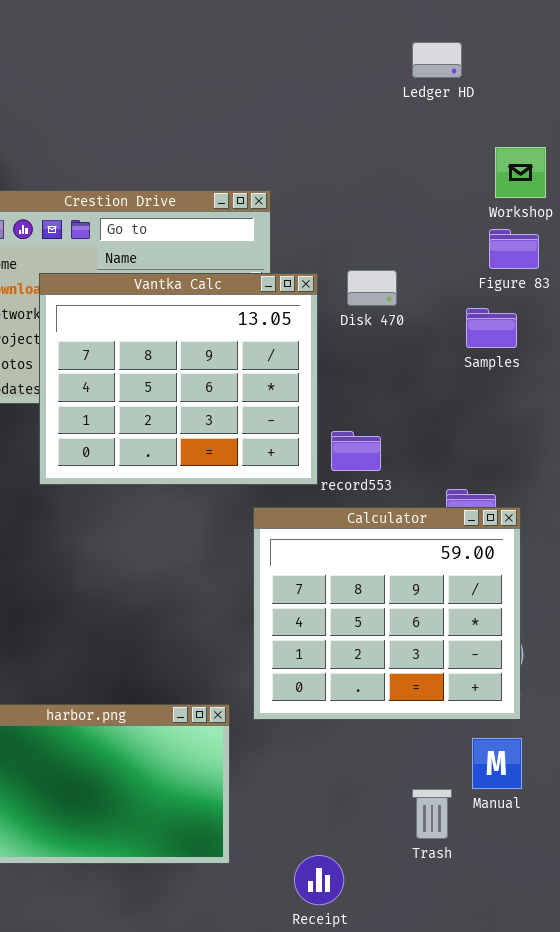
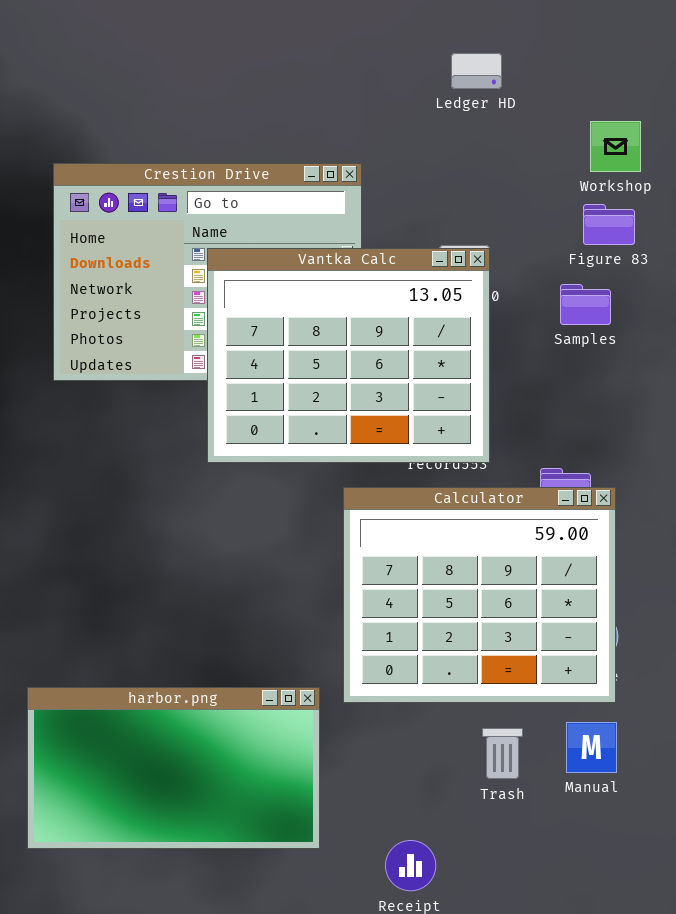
Ledger HD: [412,42,462,78] -> [451,53,502,89], moved
Vantka Calc: [39,273,318,485] -> [207,248,490,463], moved
Trash: [412,789,452,839] -> [482,728,523,779], moved

